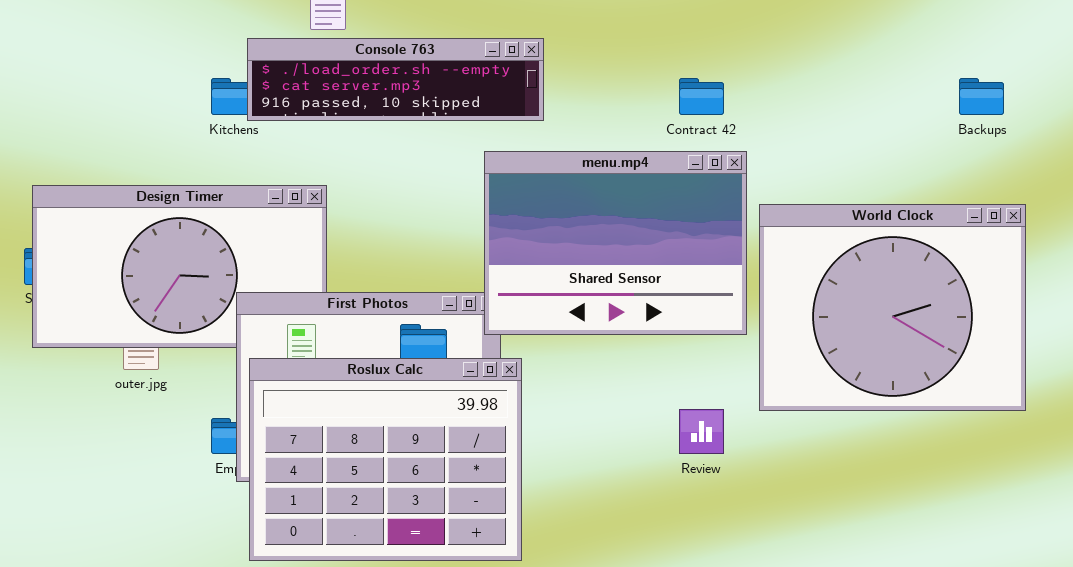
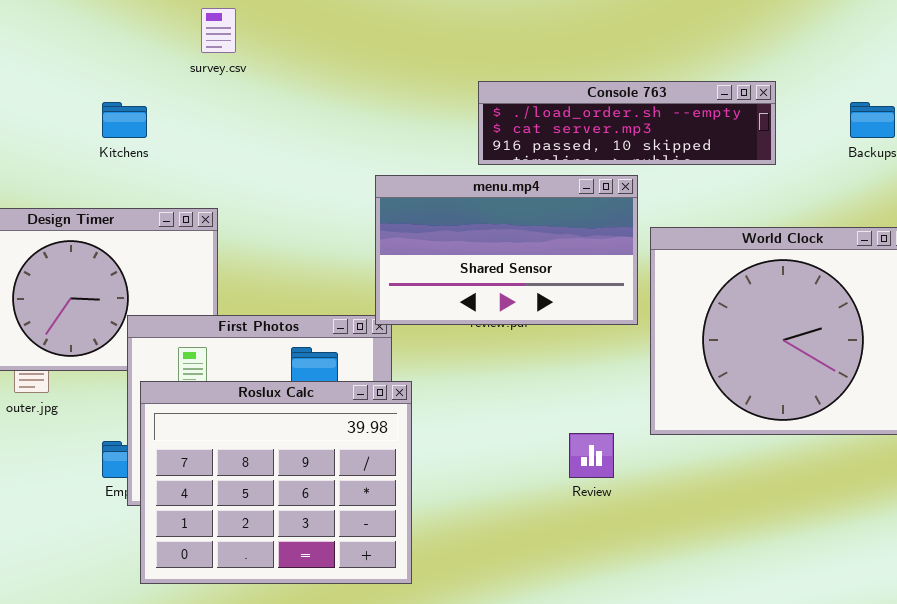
Console 763: [247,38,544,121] -> [478,81,776,165], moved
menu.mp4: [484,151,747,335] -> [375,175,638,325], resized

